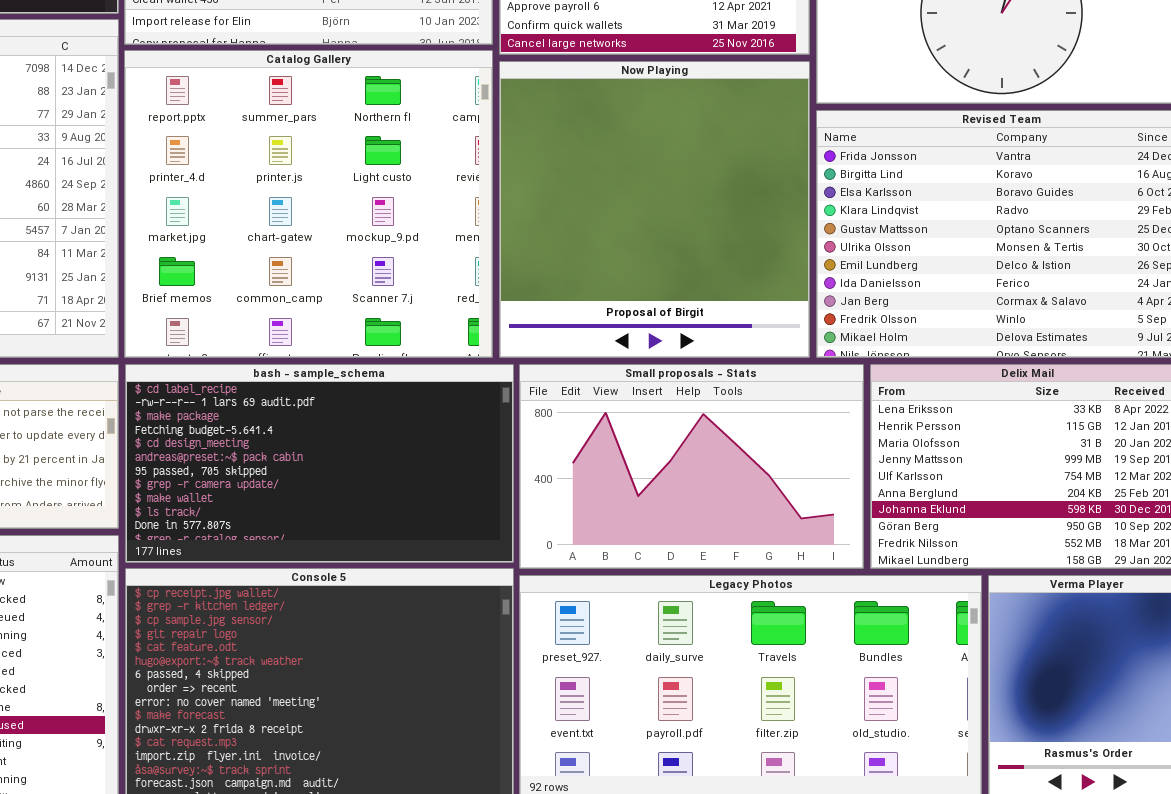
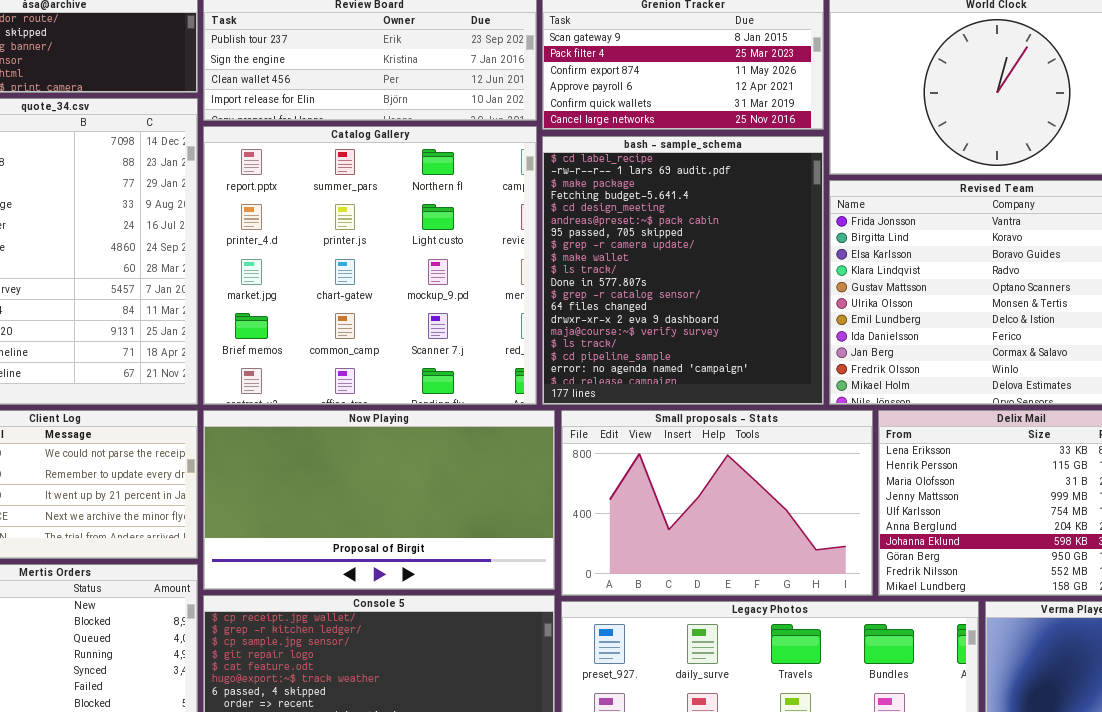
Now Playing: [499,61,810,358] -> [203,410,555,590], moved, resized
bash - sample_schema: [125,364,514,563] -> [542,136,824,405], moved, resized

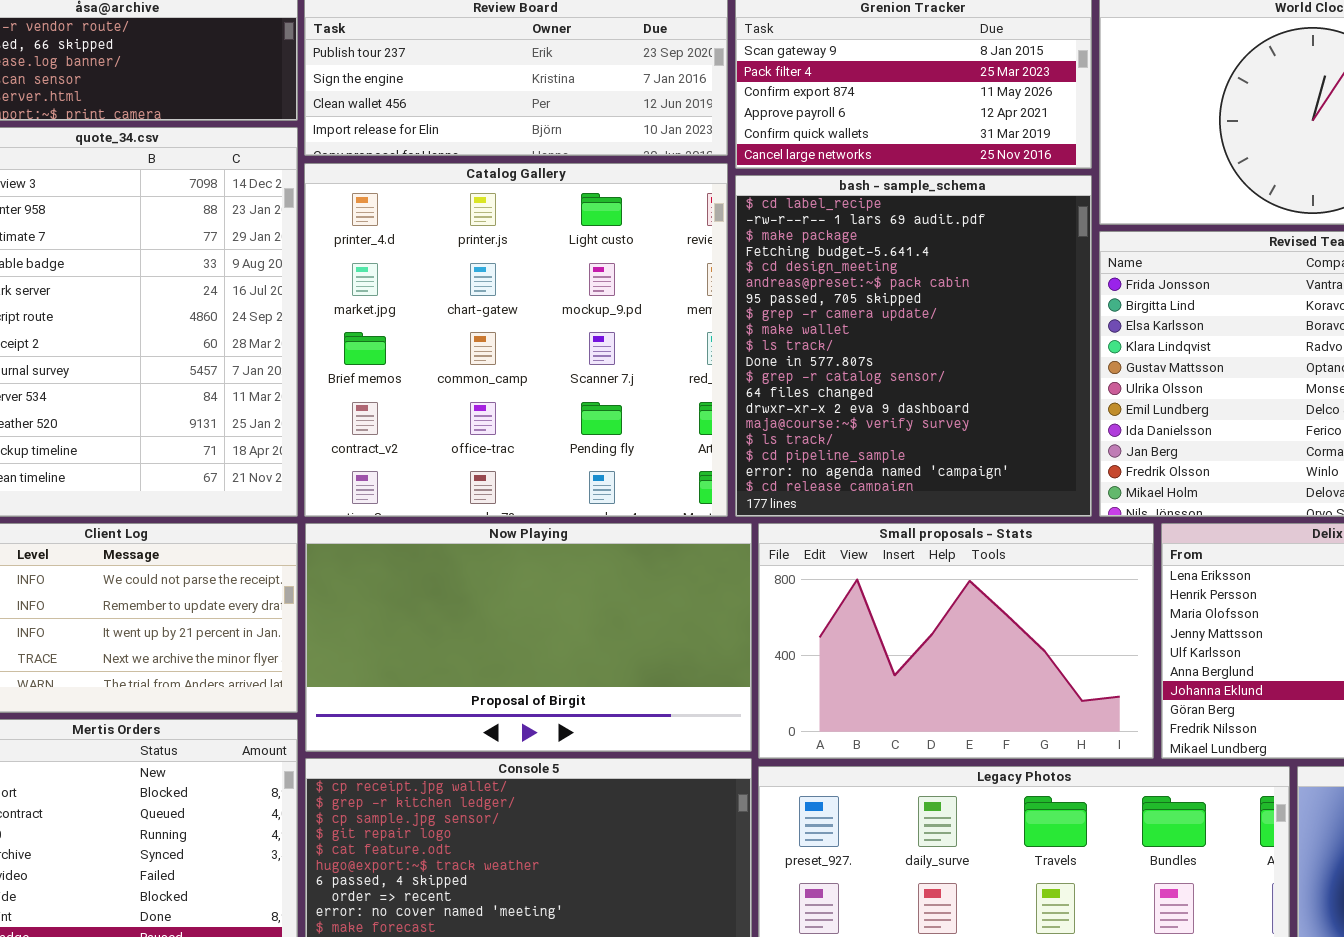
Catalog Gallery: [203,126,537,405] -> [304,163,728,517], scrolled down 1 row

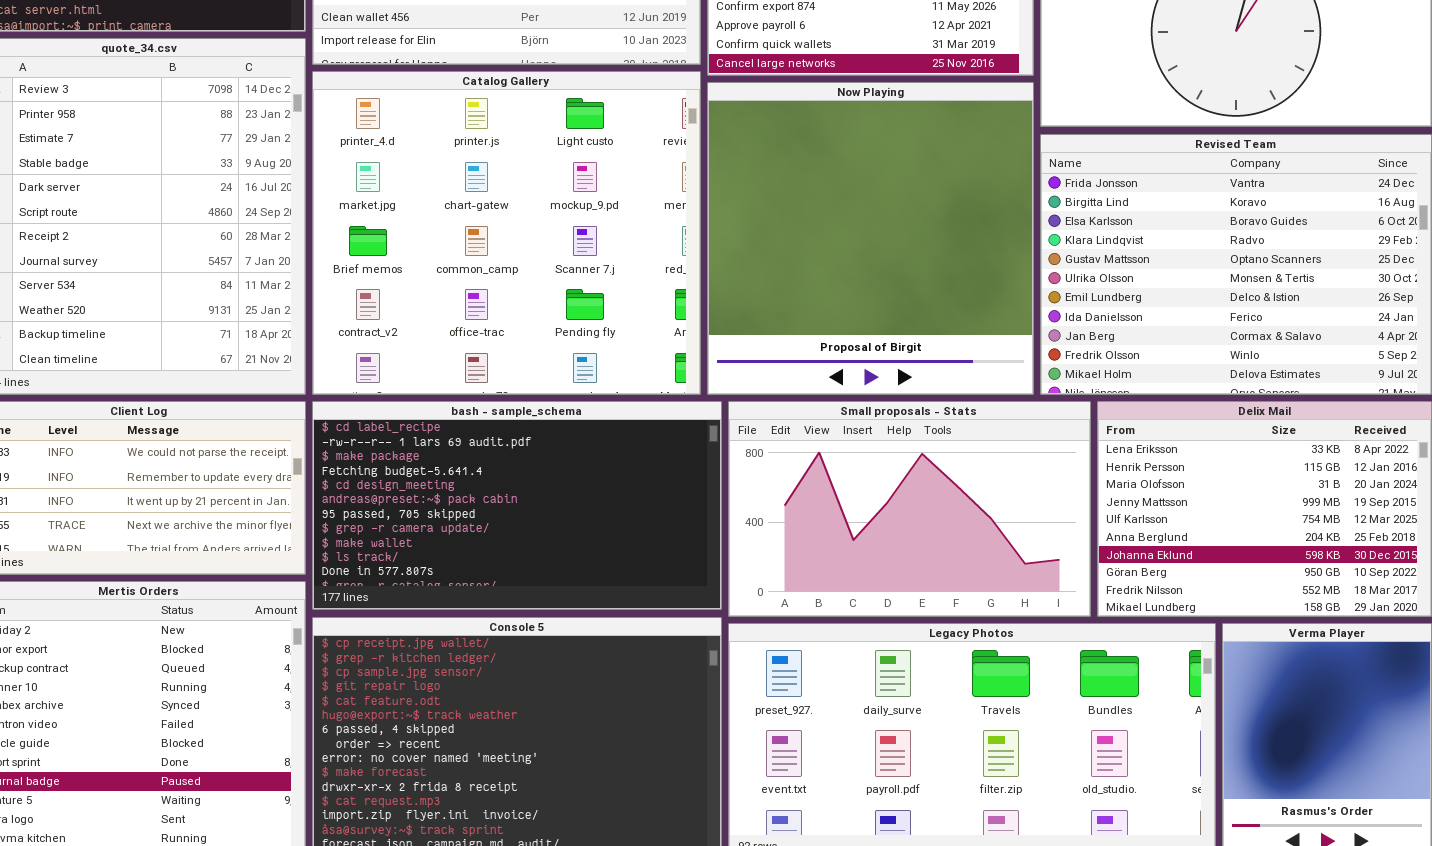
bash - sample_schema: [735,175,1092,517] -> [312,401,722,610], moved, resized
Now Playing: [305,523,752,752] -> [707,82,1034,395], moved, resized

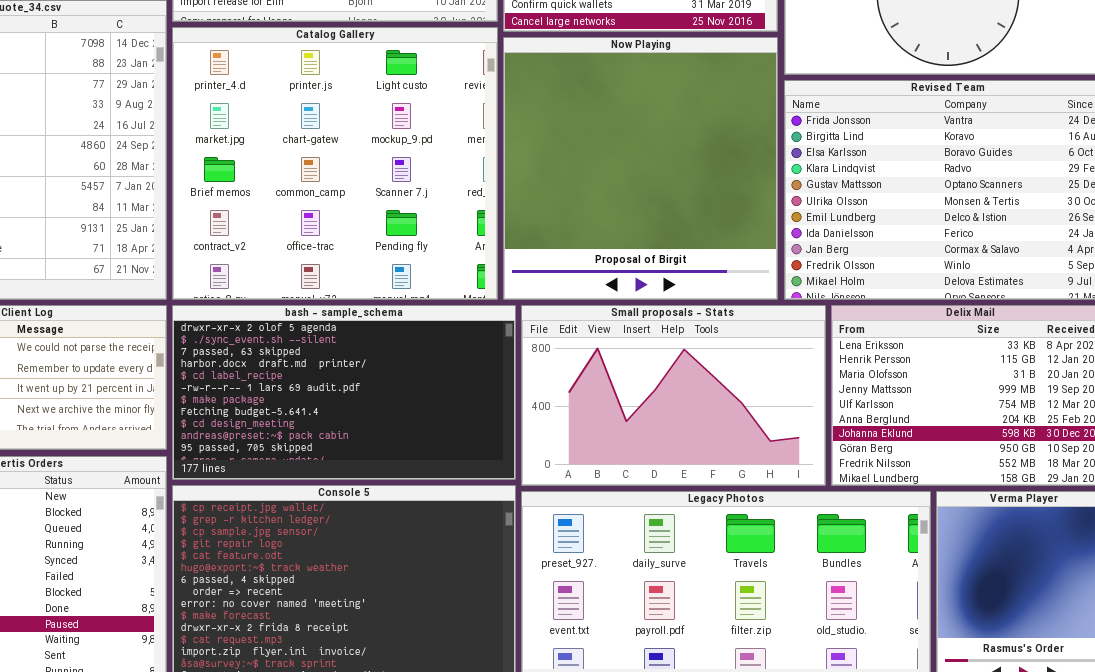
bash - sample_schema: [312,401,722,610] -> [172,305,516,480], scrolled up 4 rows

